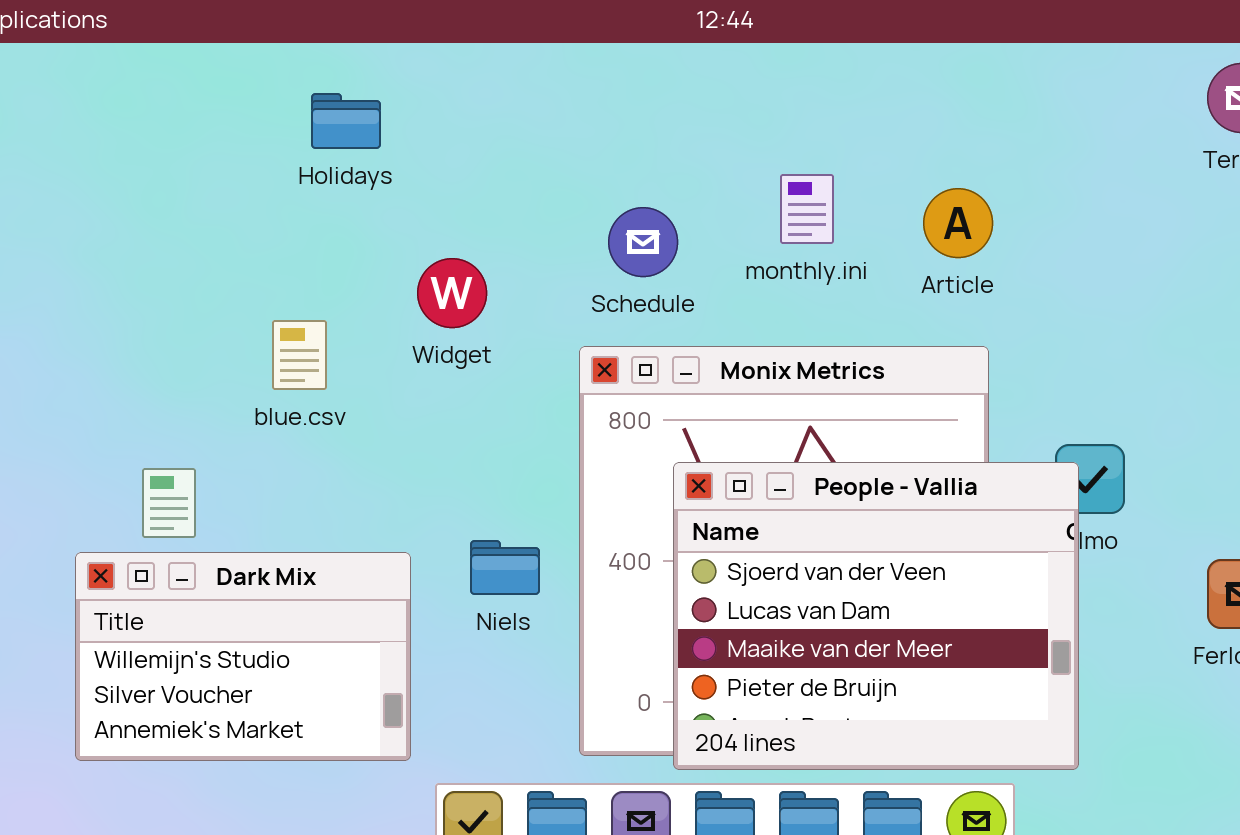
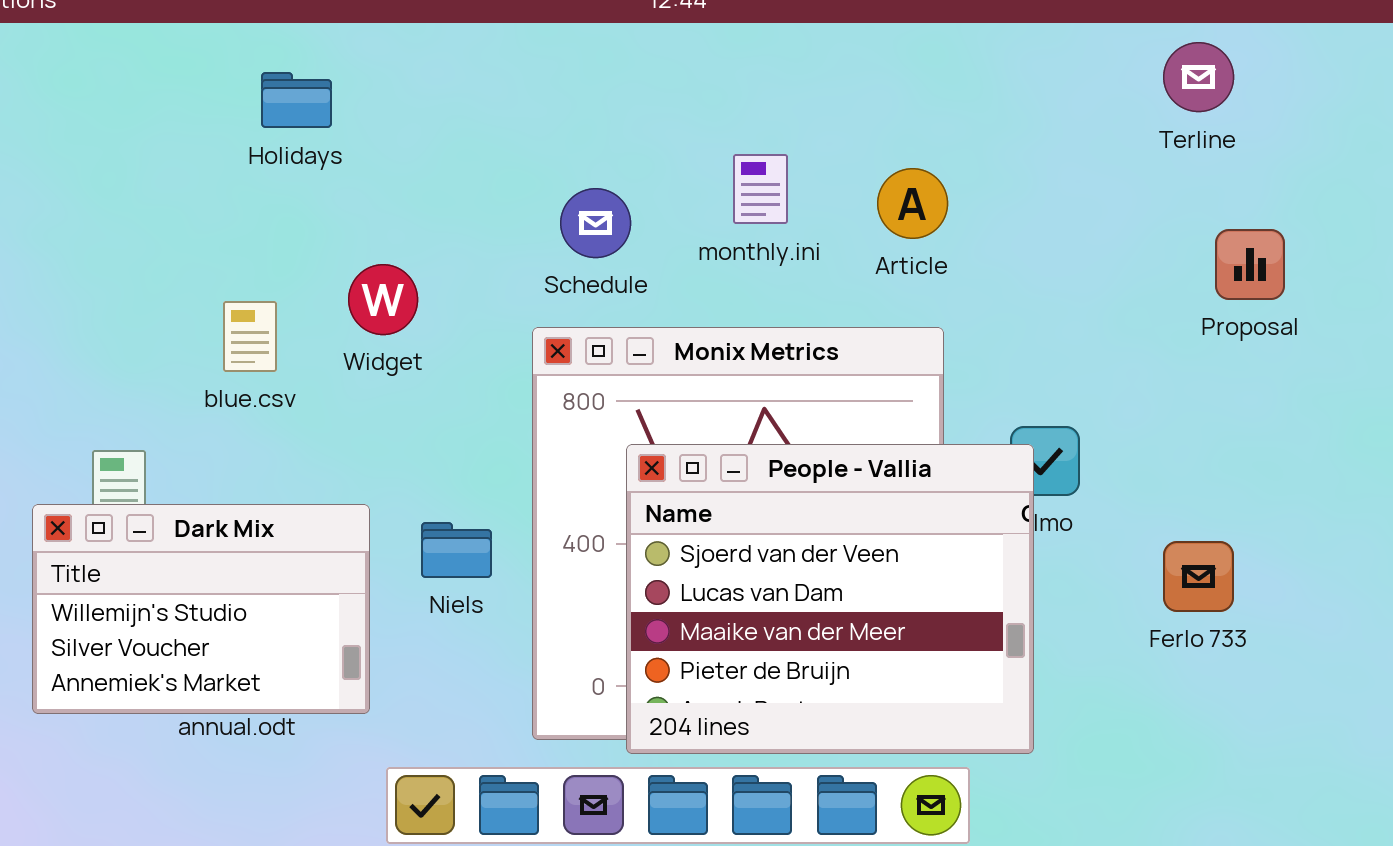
Widget: [417,258,487,328] -> [348,264,418,335], moved
Dark Mix: [75,552,411,761] -> [32,504,370,714], moved

